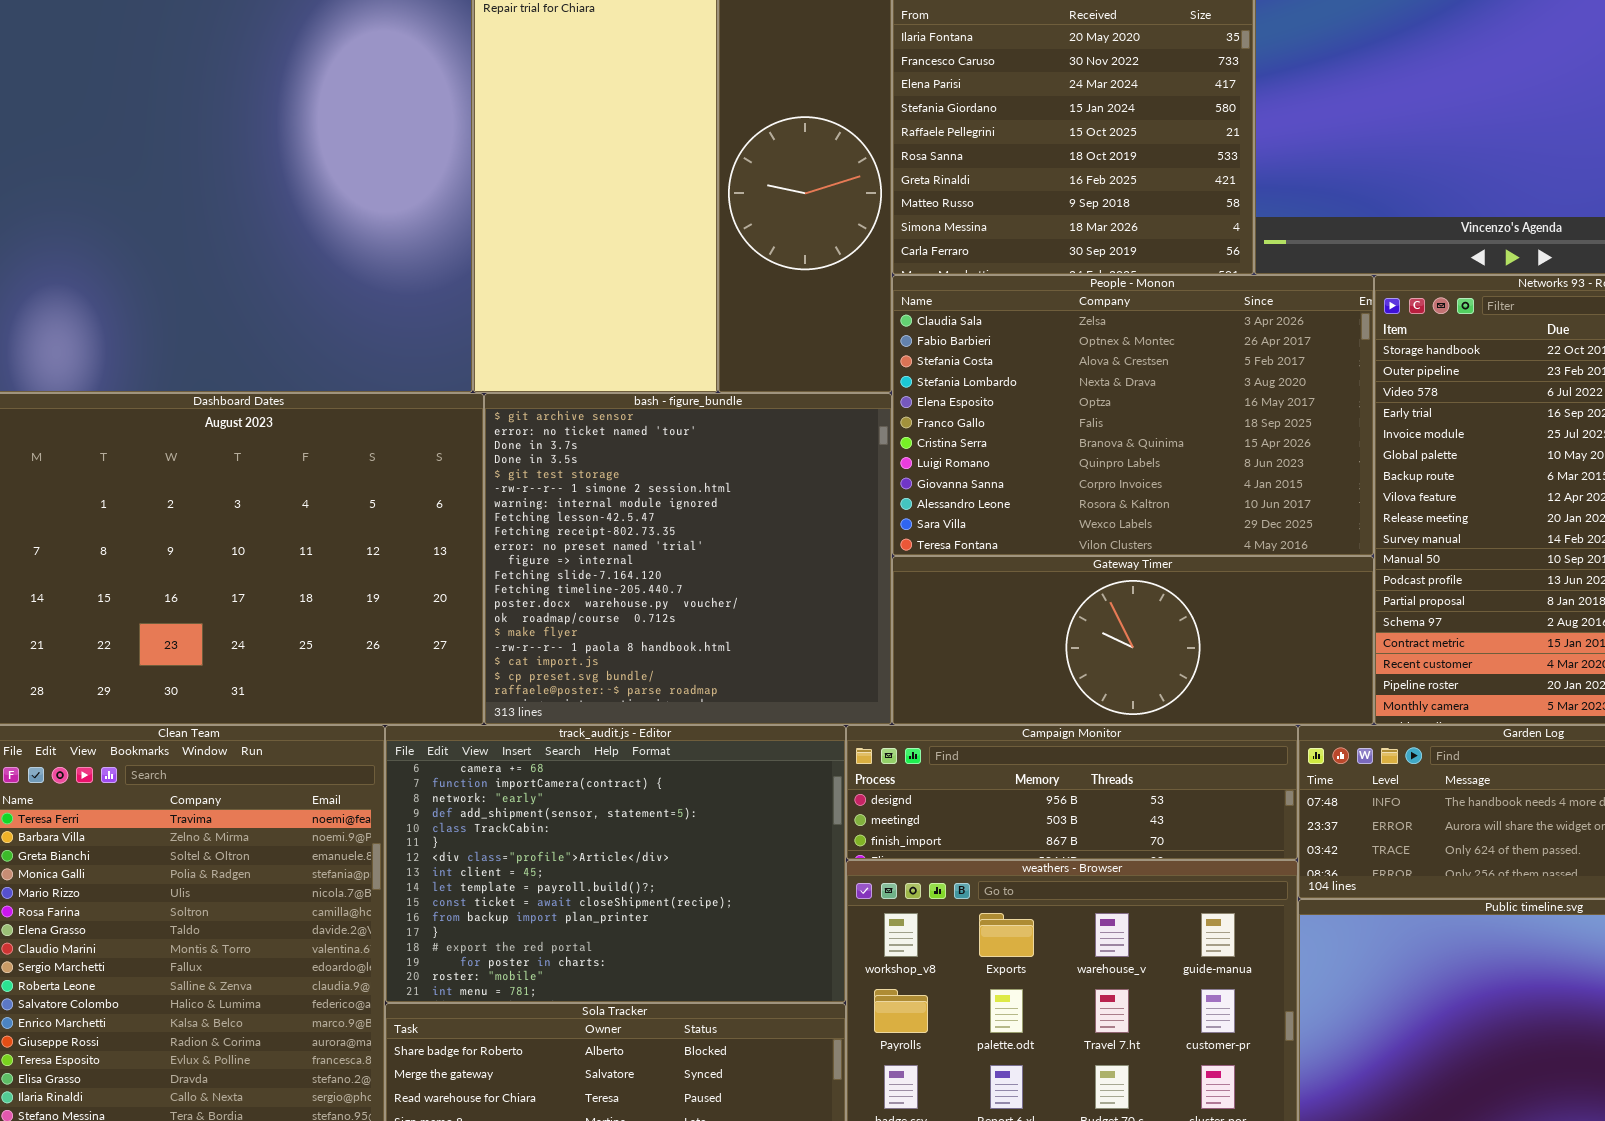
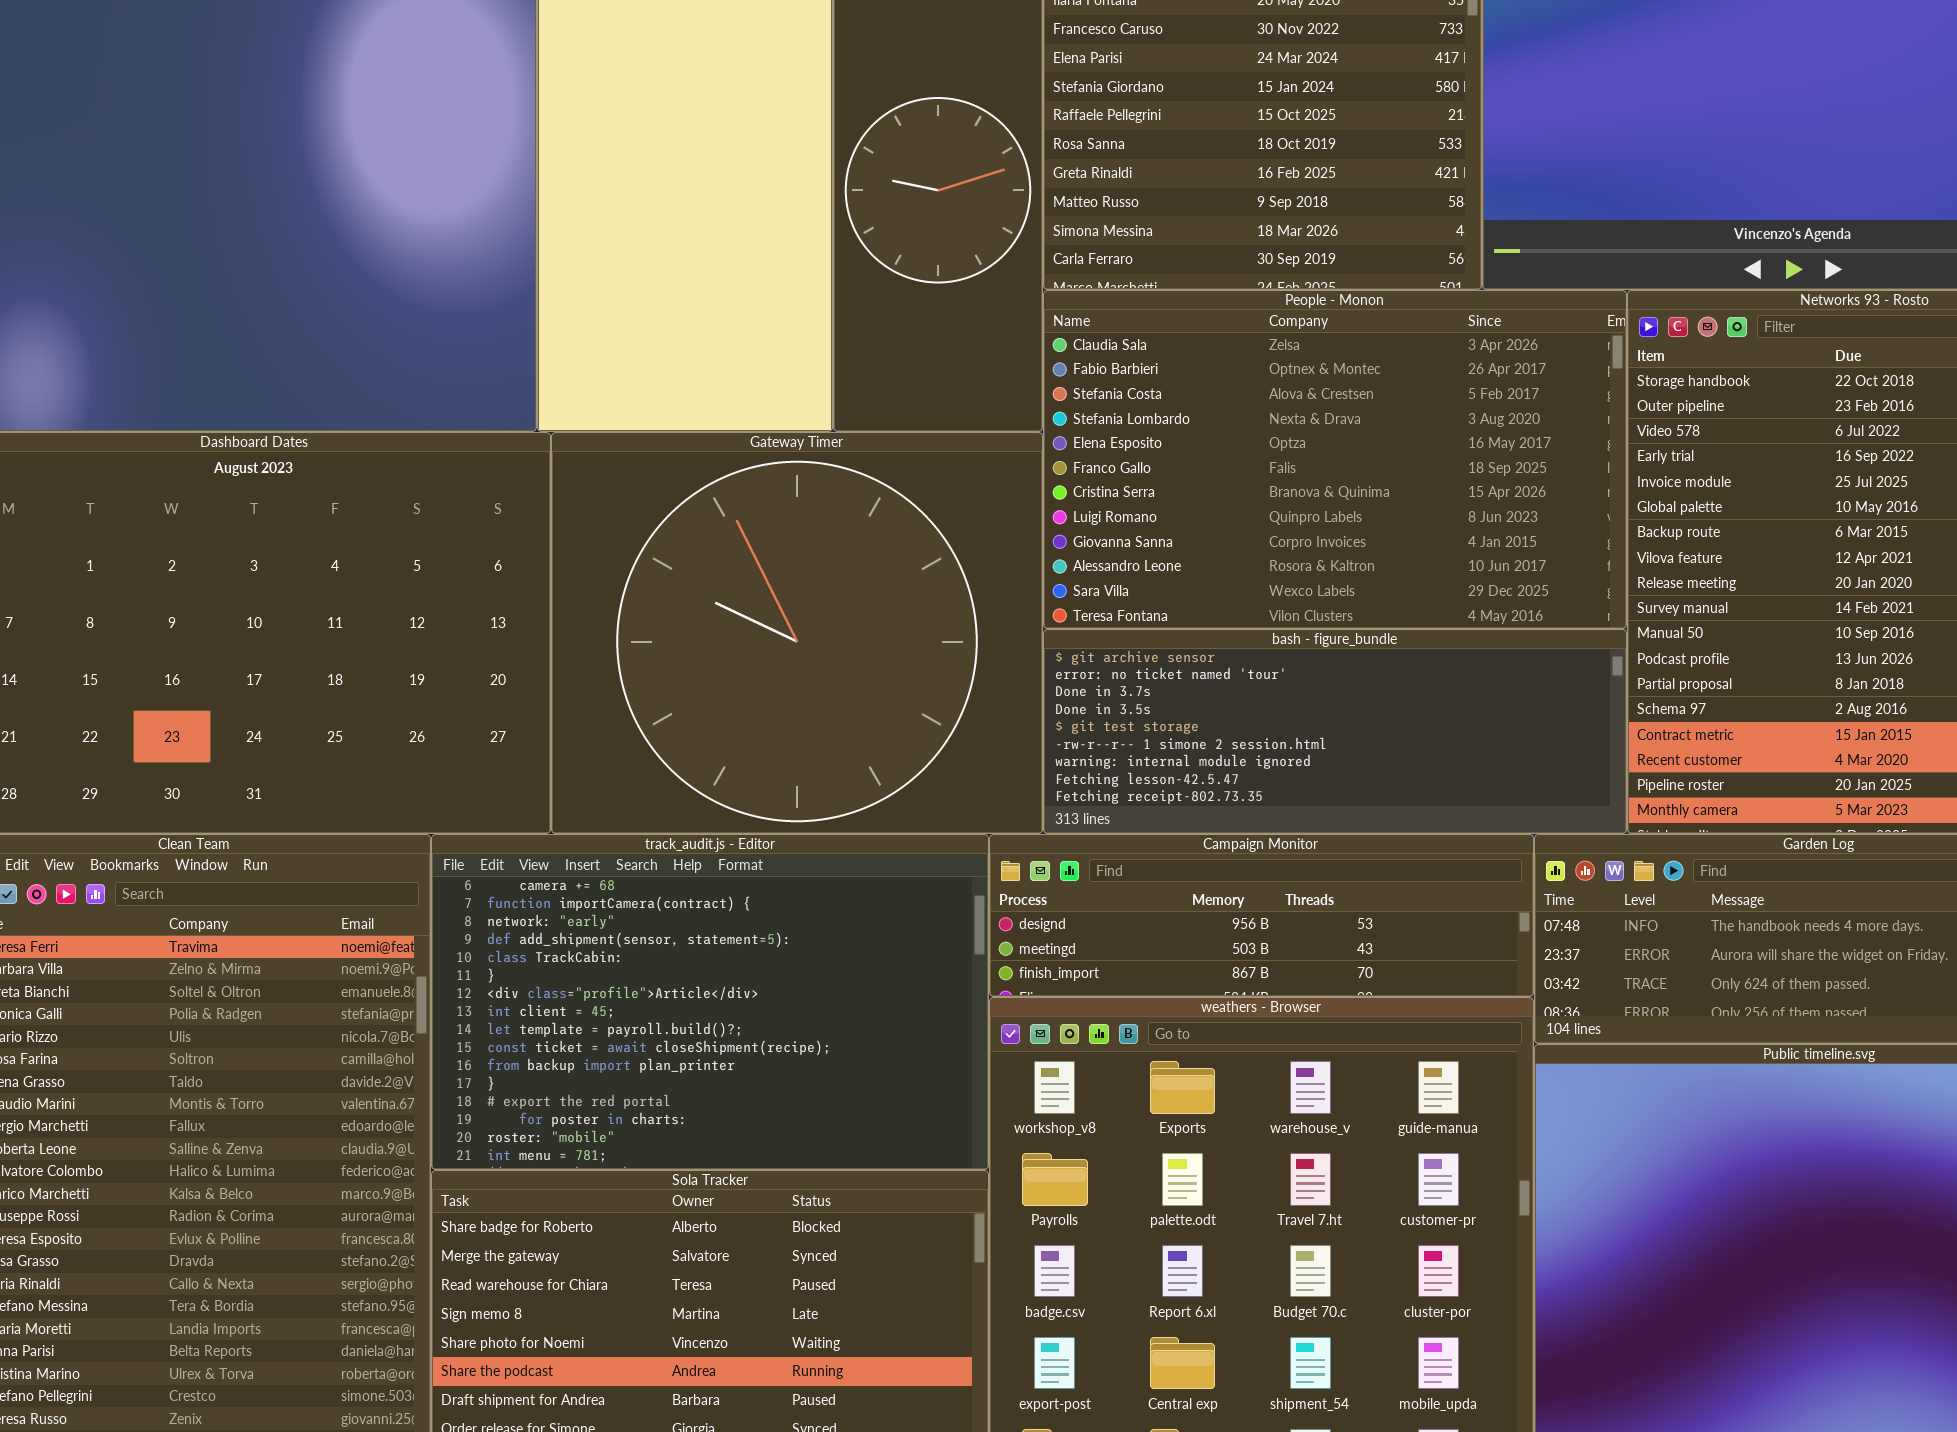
bash - figure_bundle: [484,393,892,725] -> [1043,629,1627,834], moved, resized
Gateway Timer: [892,556,1374,725] -> [551,432,1043,834], moved, resized

